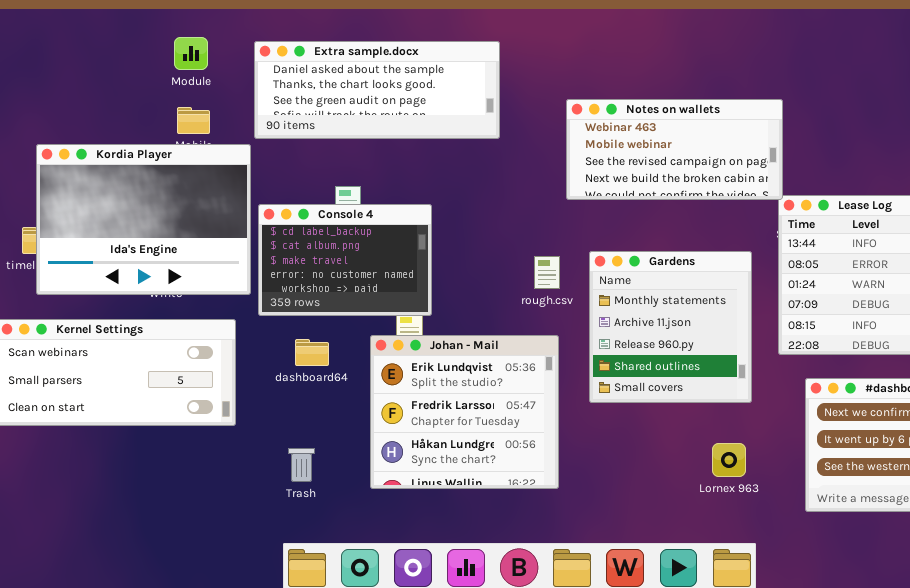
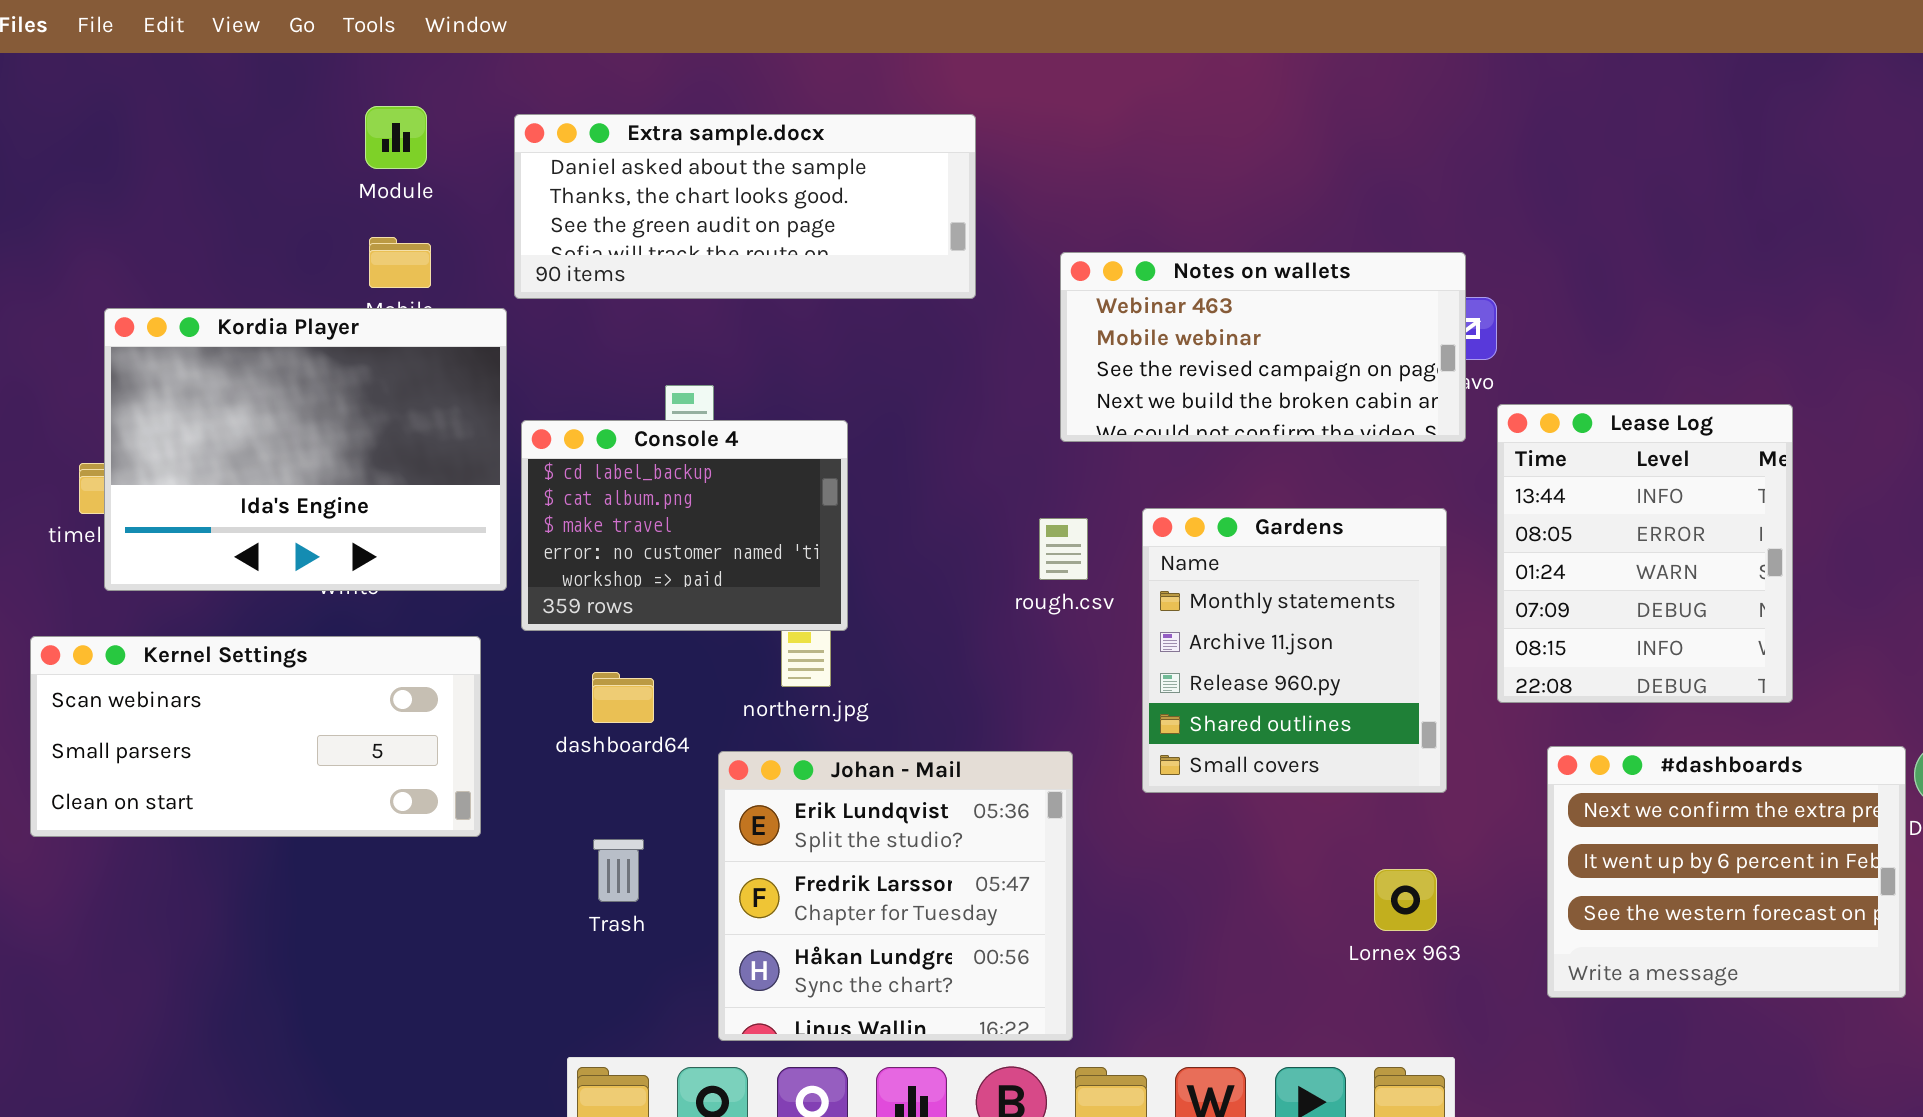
Notes on wallets: [566,99,783,200] -> [1060,252,1466,442], moved
Johan - Mail: [370,335,559,489] -> [718,751,1073,1041], moved
Trash: [288,448,315,482] -> [593,839,644,902], moved

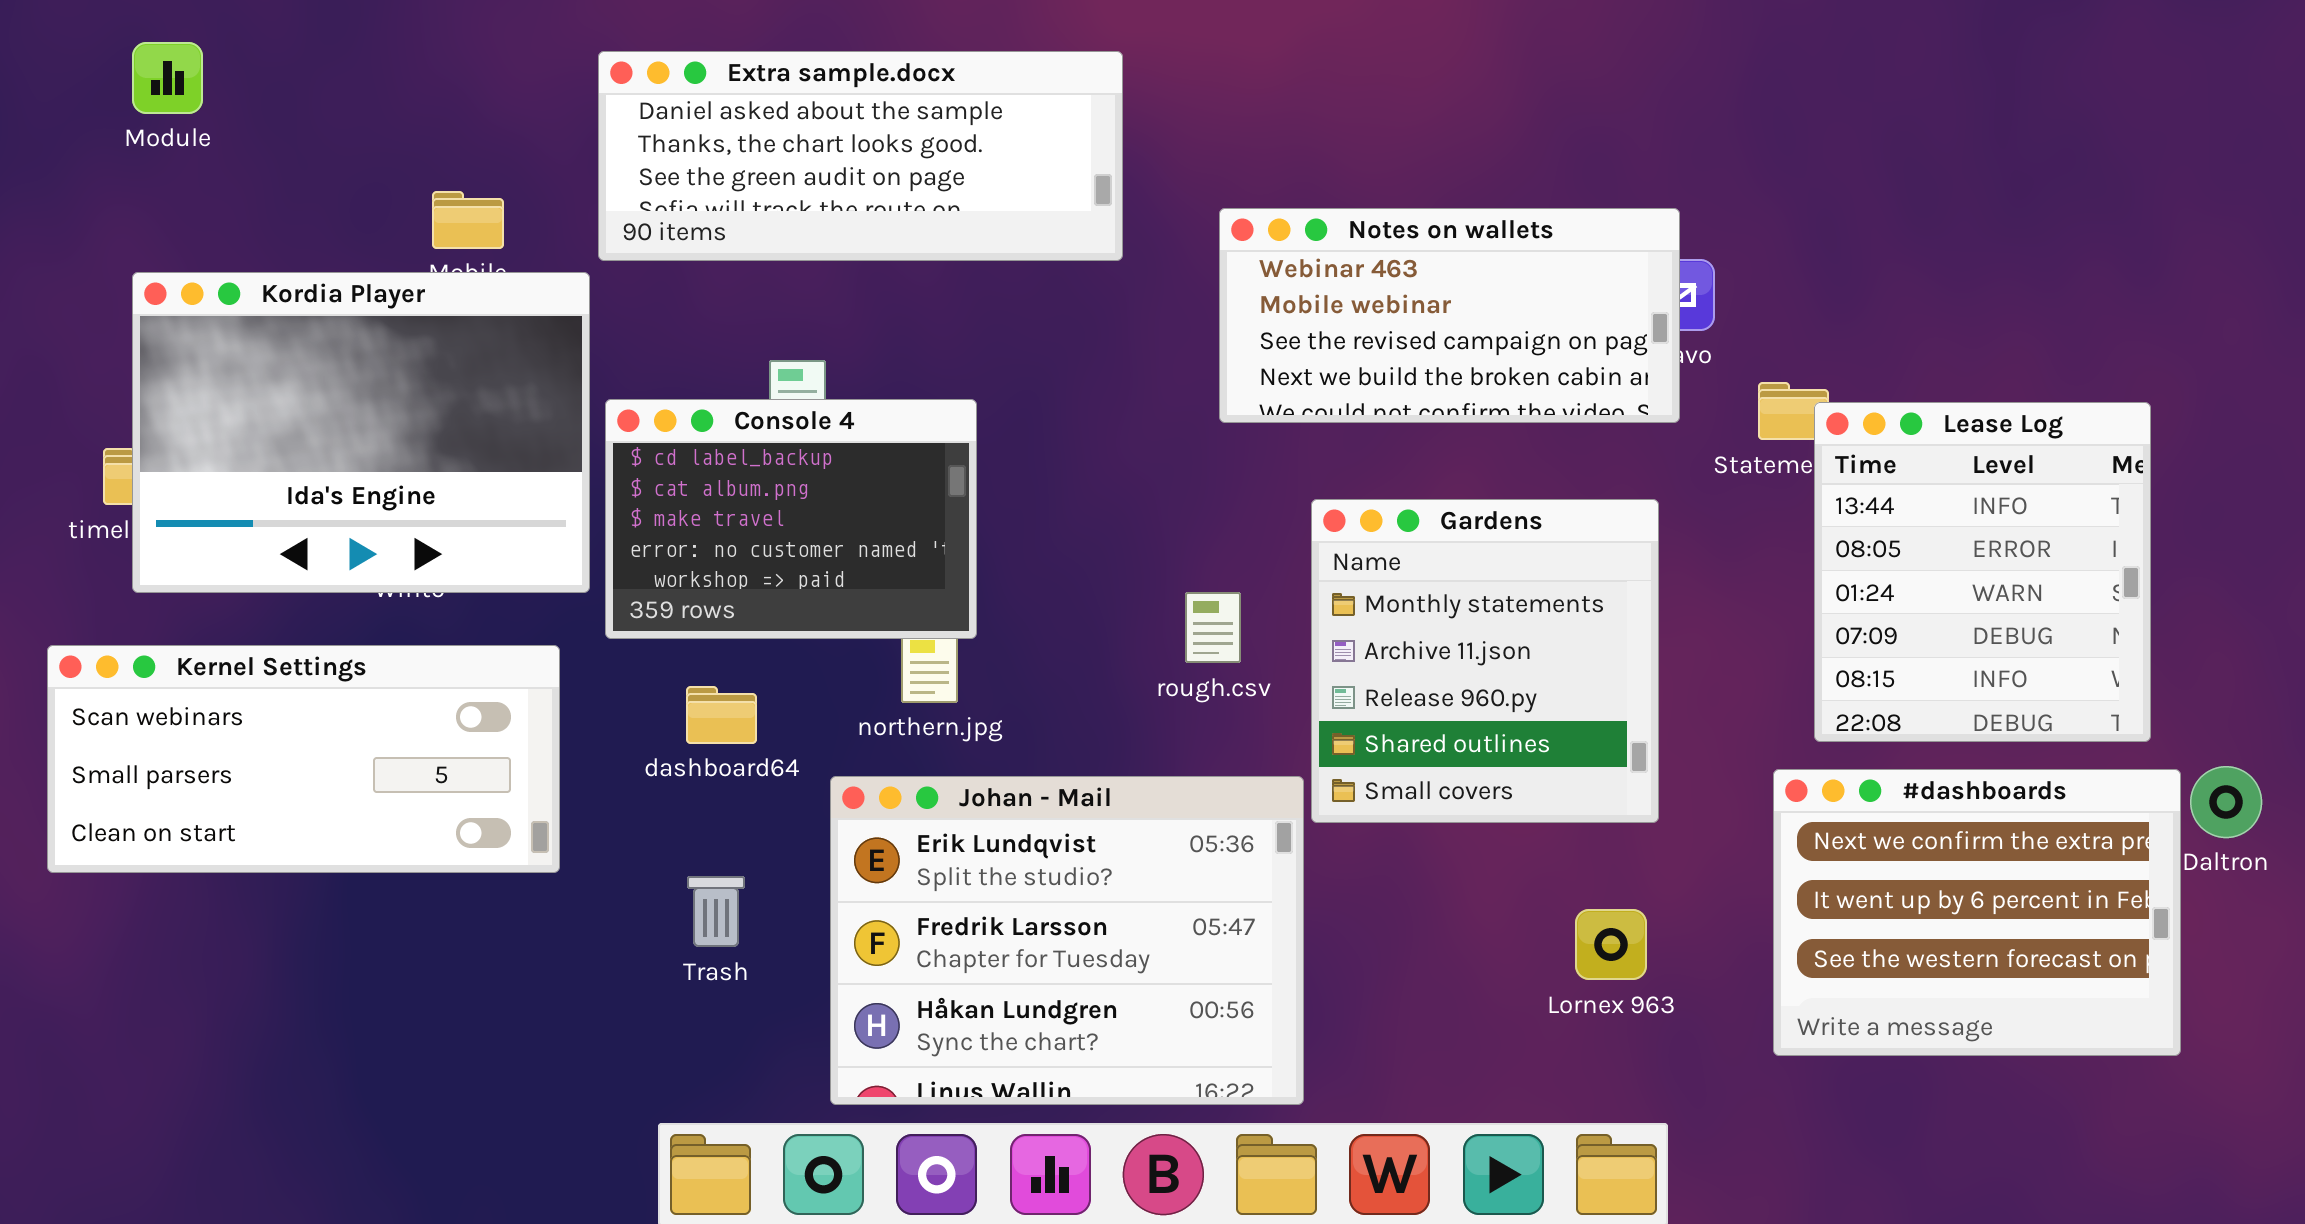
Module: [365,106,427,169] -> [132,42,203,114], moved
Lease Log: [1497,404,1793,703] -> [1814,402,2151,742], moved
rough.csv: [1039,518,1088,580] -> [1185,592,1241,663], moved
Johan - Mail: [718,751,1073,1041] -> [830,776,1304,1105], resized

